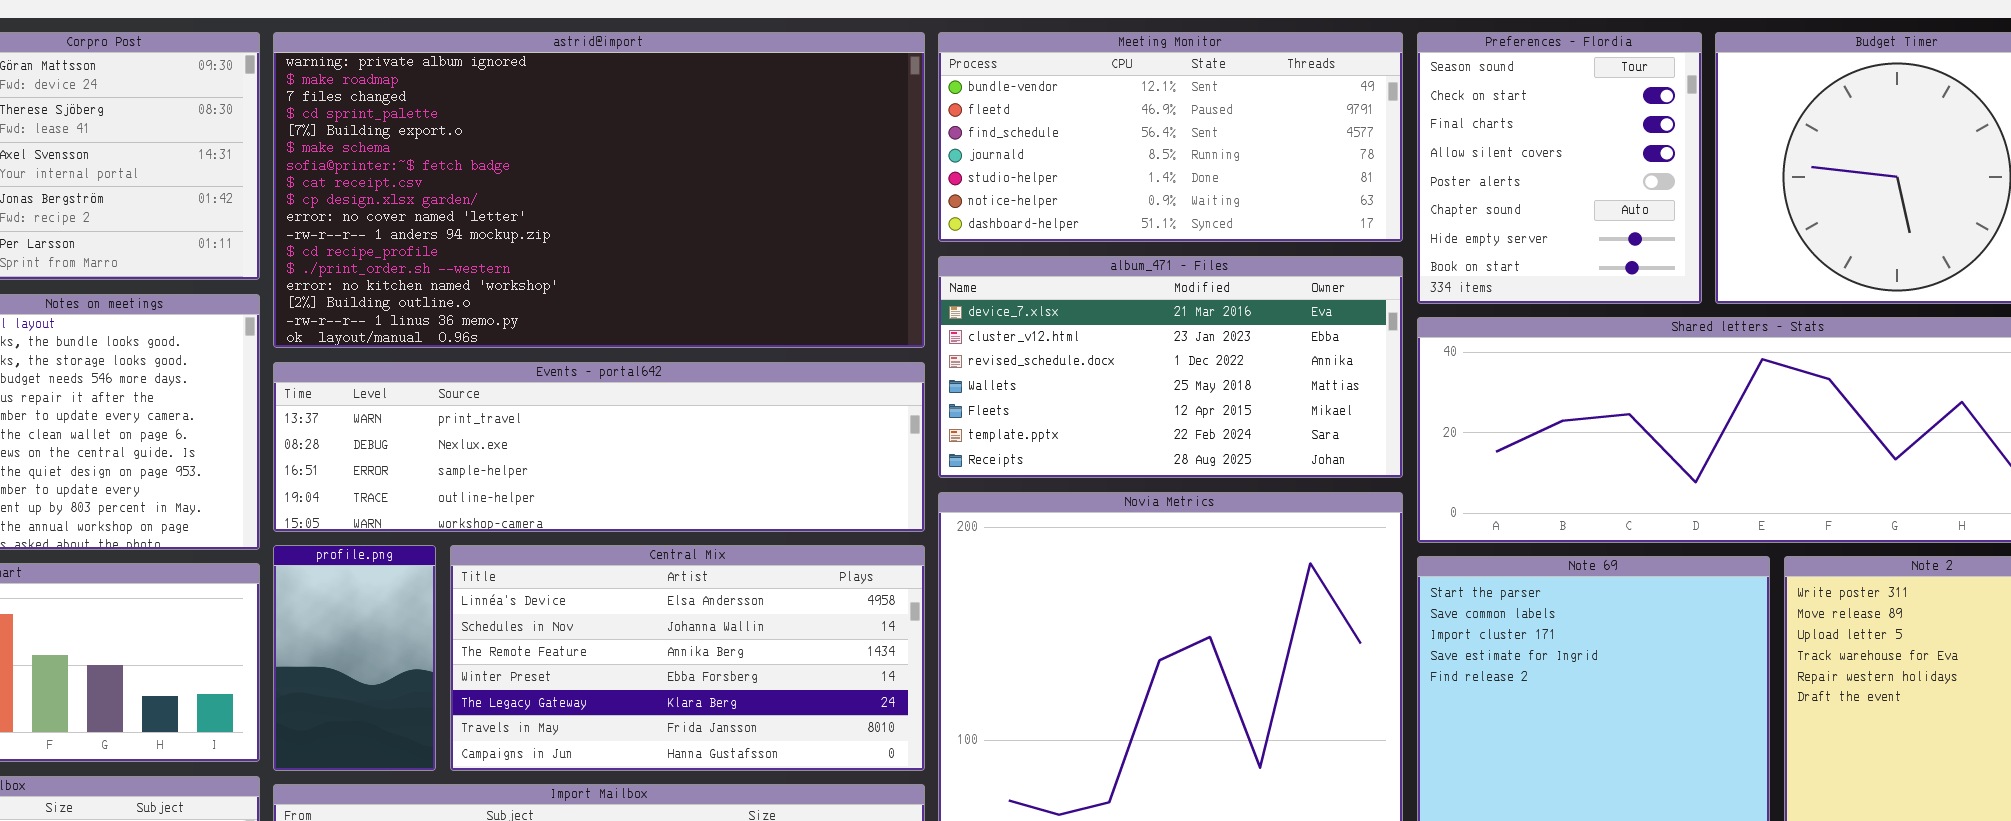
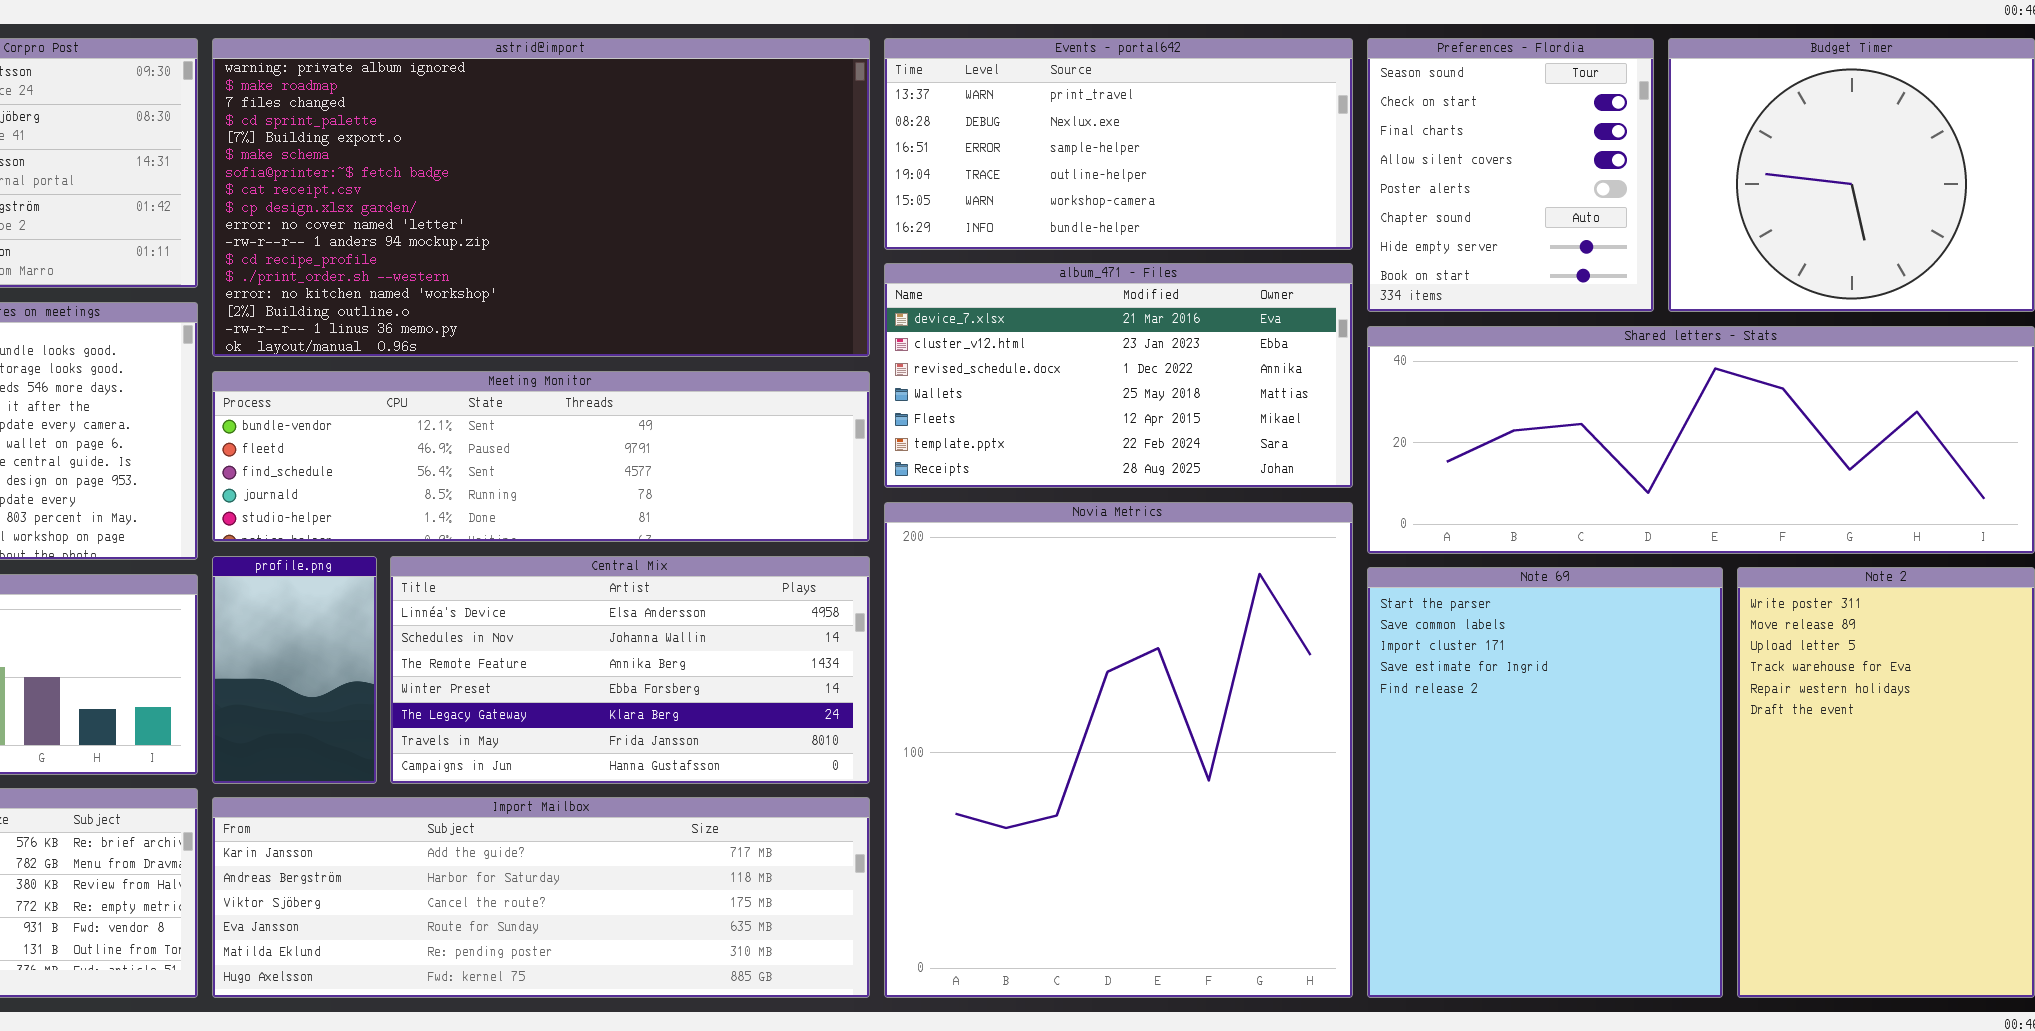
Meeting Monitor: [938,32,1403,242] -> [212,371,870,542], moved, resized
Events - portal642: [273,362,925,532] -> [884,38,1353,250], moved, resized

